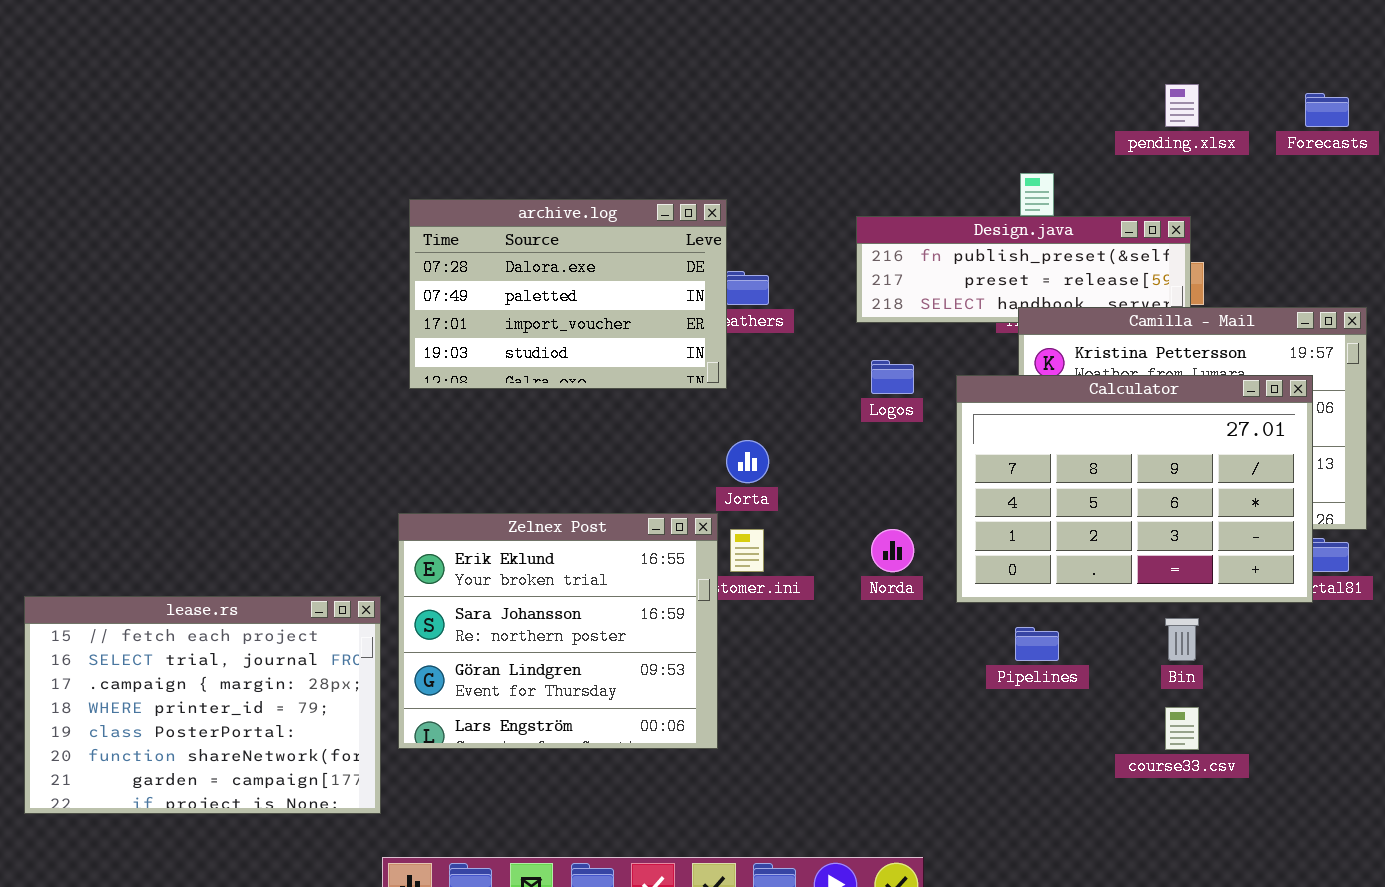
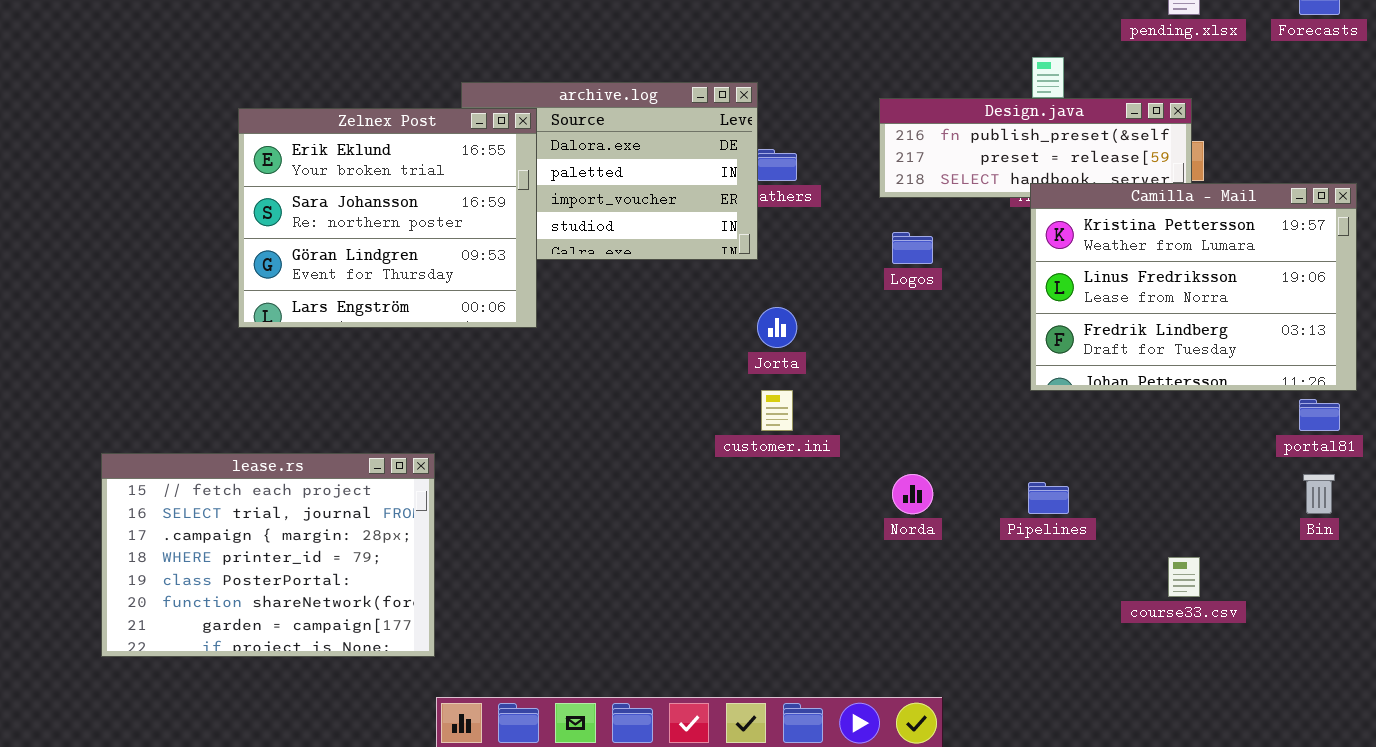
Calculator: [956,375,1313,603] -> none, closed
Zelnex Post: [398,513,718,749] -> [238,108,537,328], moved
Norda: [871,529,914,572] -> [892,474,933,514], moved
Bin: [1165,618,1199,661] -> [1303,474,1335,514], moved

